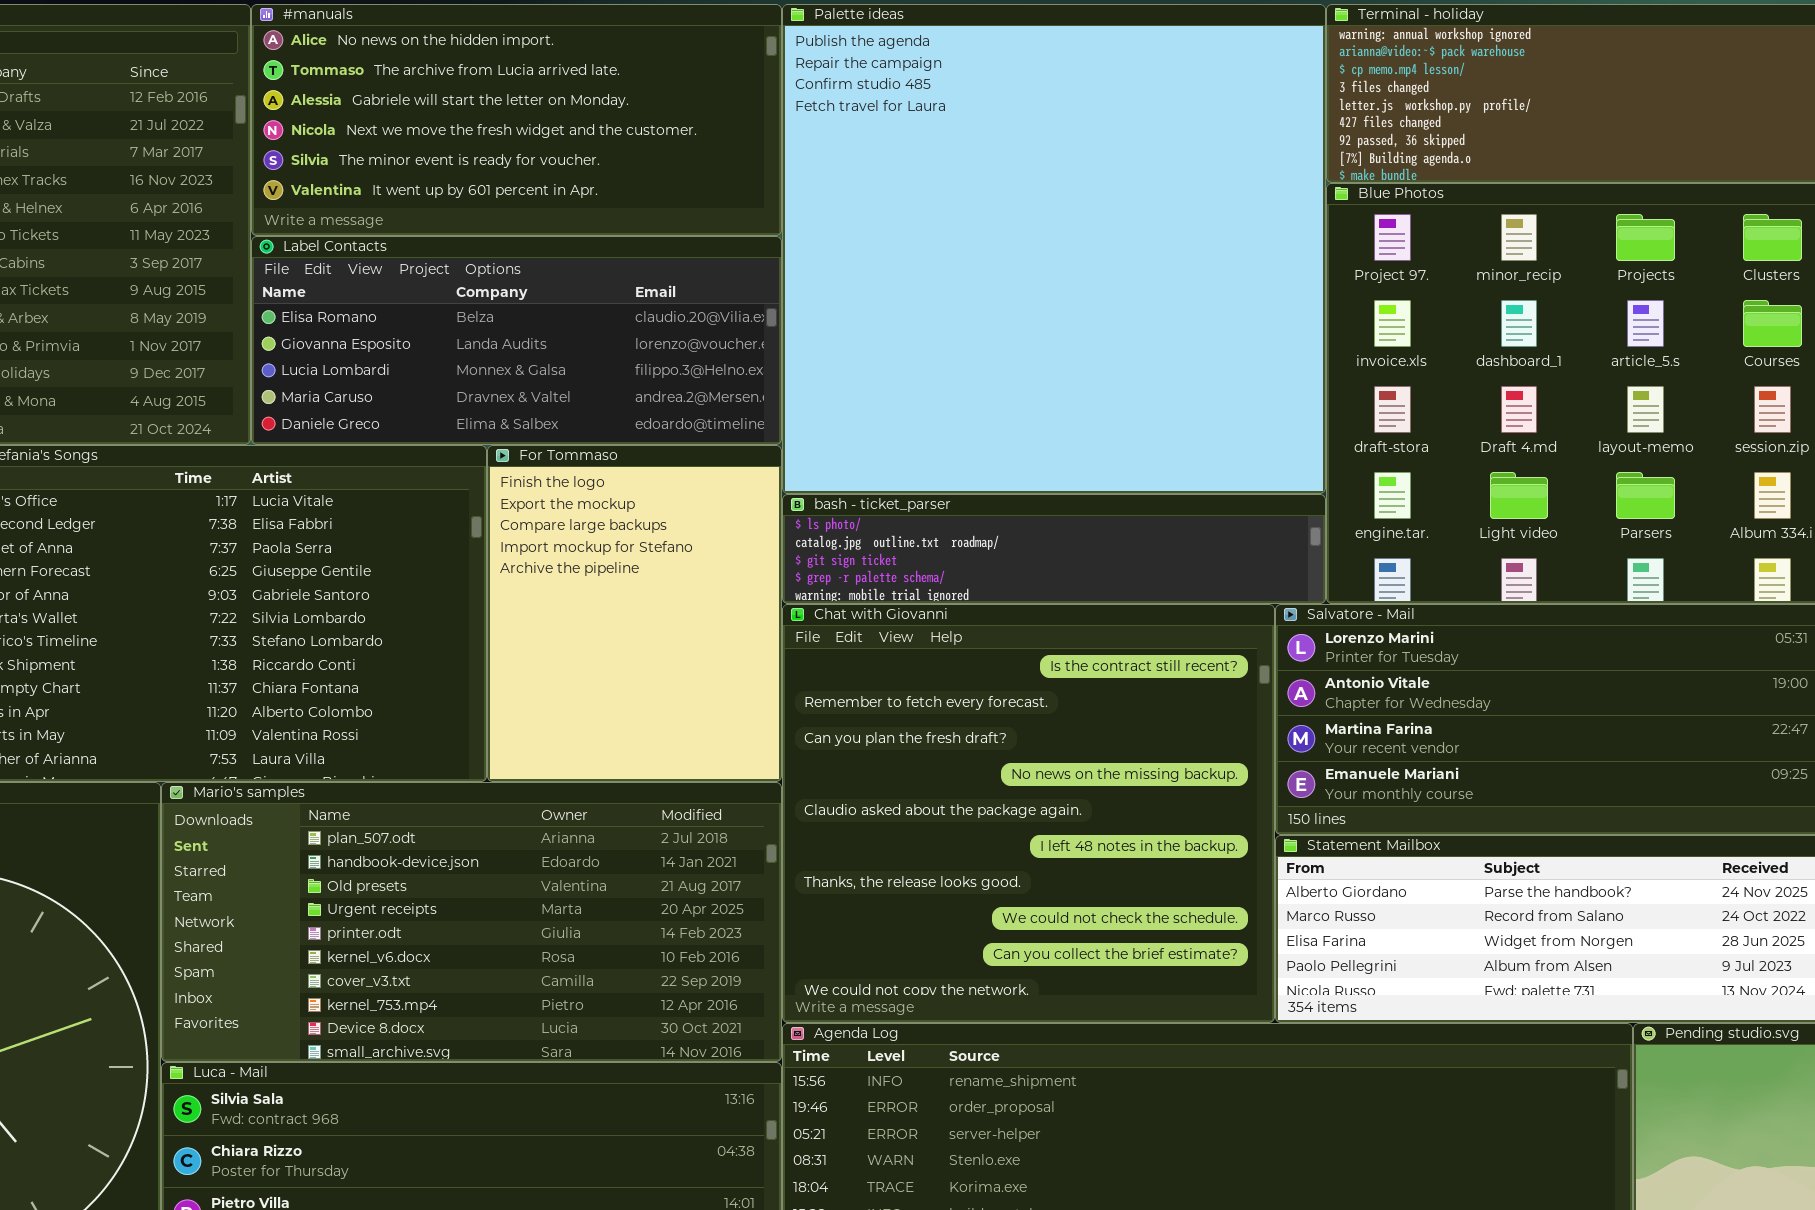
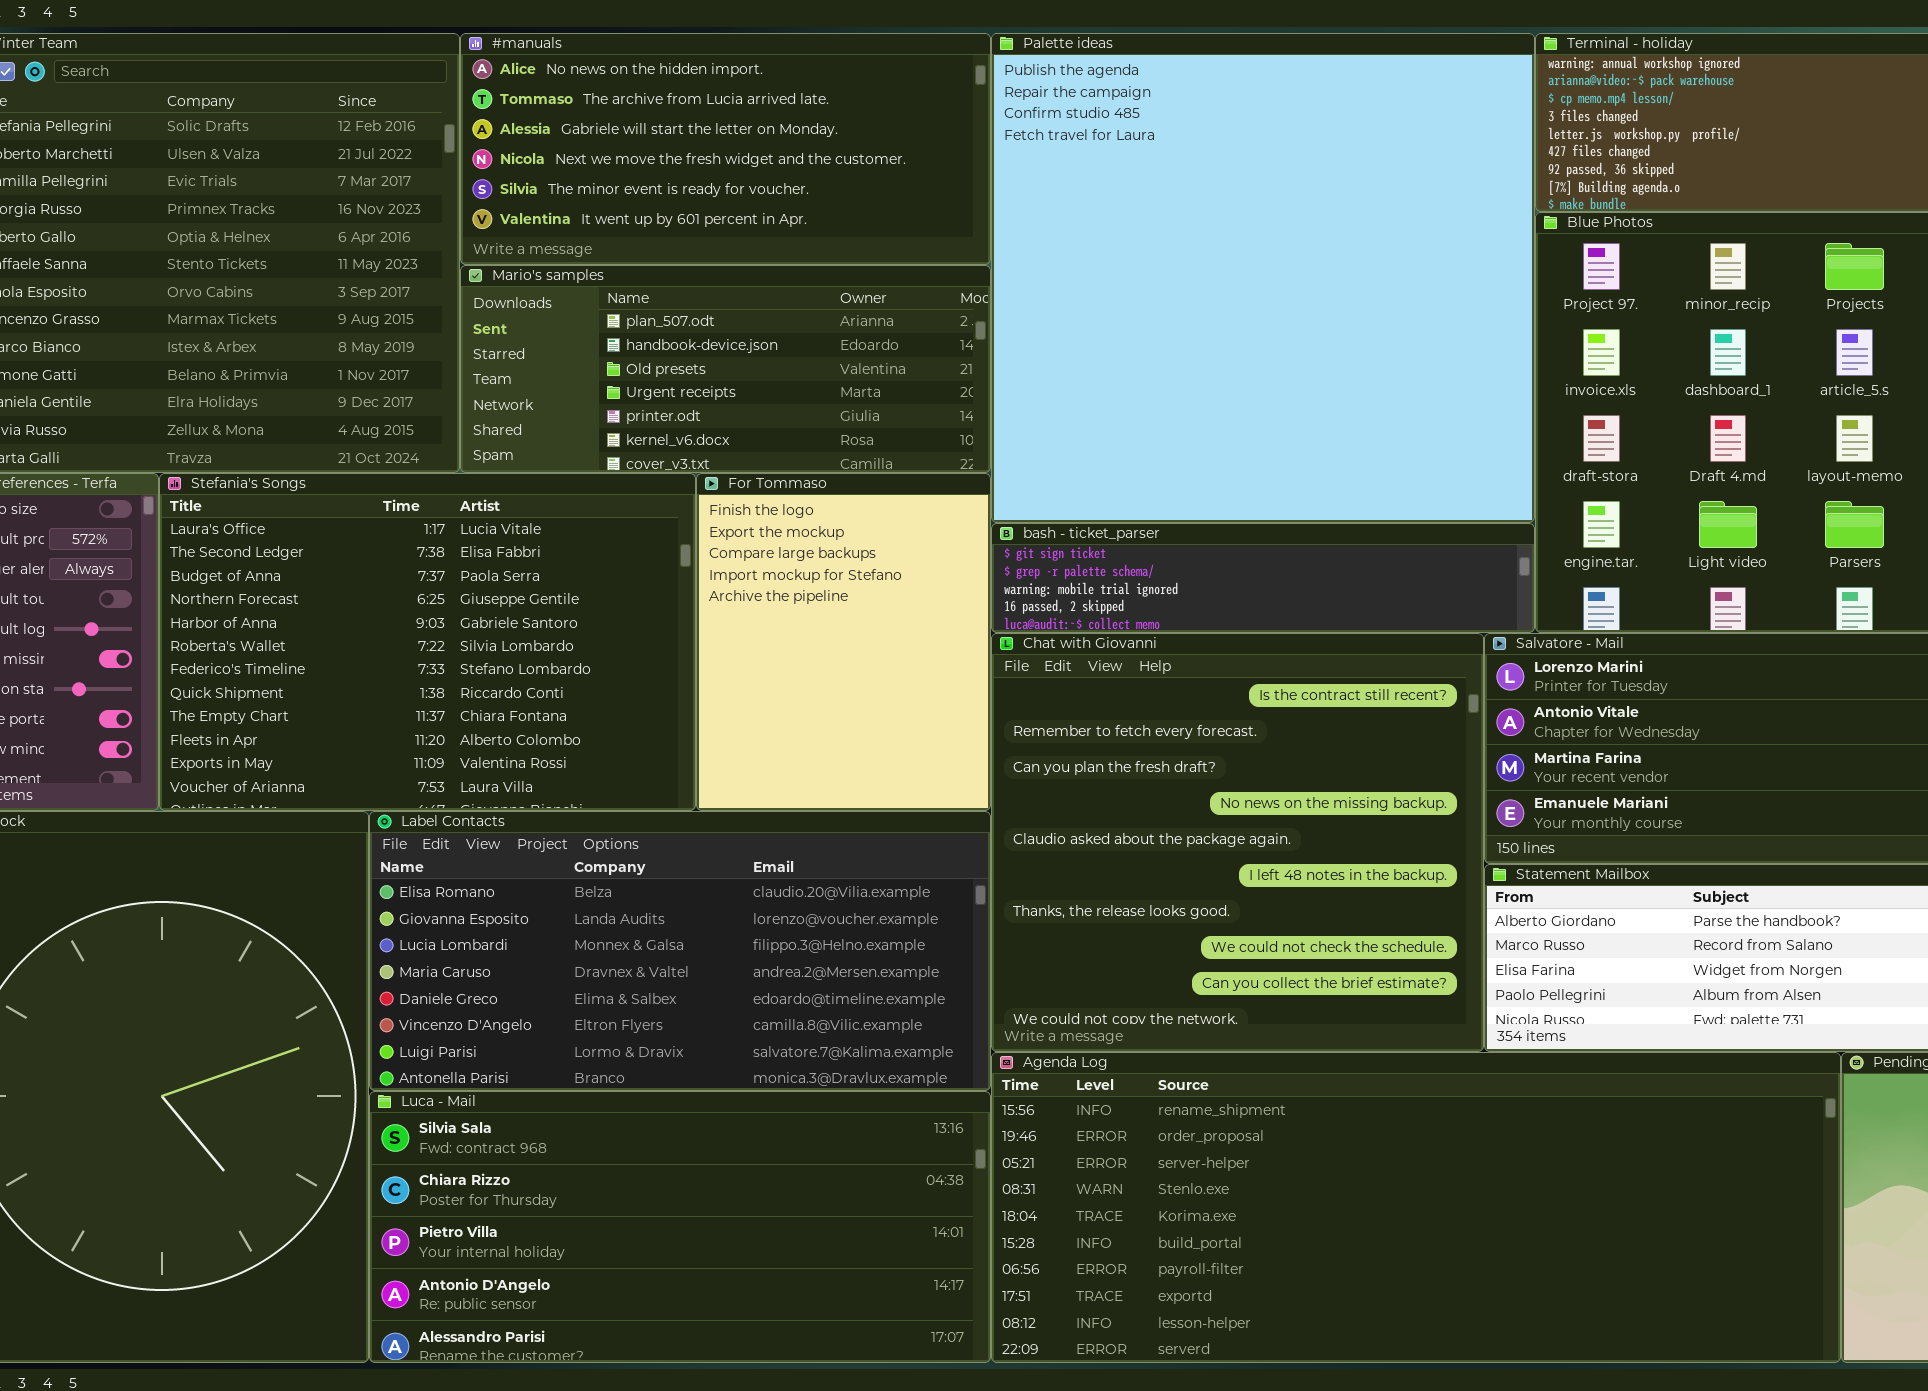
Label Contacts: [251,236,782,445] -> [369,811,991,1091], moved, resized
bash - ticket_parser: [782,494,1326,604] -> [991,523,1535,633], scrolled down 2 rows
Mario's samples: [161,782,782,1062] -> [460,265,991,473], moved, resized

